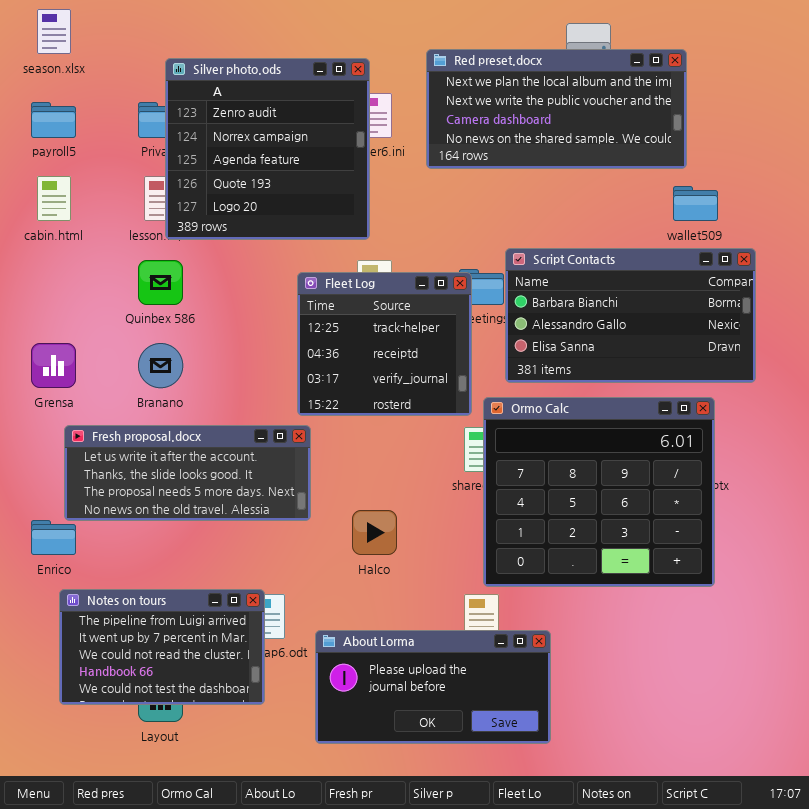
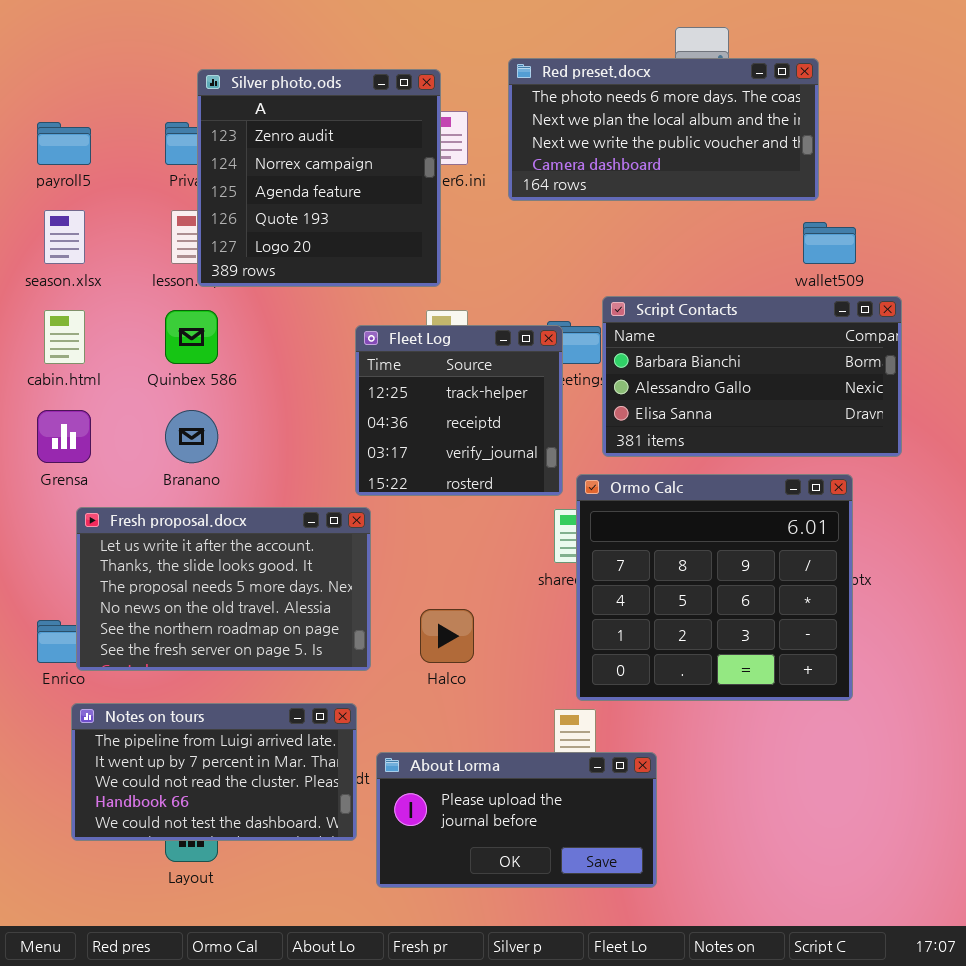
season.xlsx: [37,9,71,54] -> [44,210,85,264], moved
Red preset.docx: [426,49,687,169] -> [508,58,819,201], scrolled up 1 row
cabin.html: [37,176,71,221] -> [44,310,85,364], moved
Fresh proposal.docx: [64,425,311,521] -> [76,507,371,671], resized
Notes on tours: [59,589,265,705] -> [71,703,357,841], resized

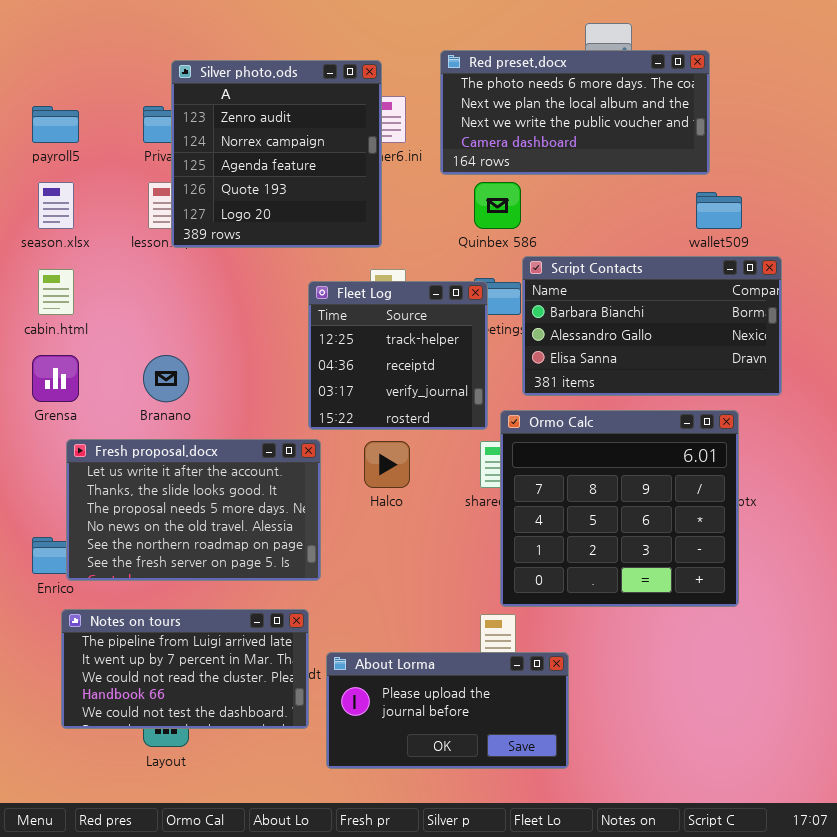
Quinbex 586: [165,310,218,364] -> [474,182,521,229], moved
Halco: [420,609,474,663] -> [364,441,410,488], moved

